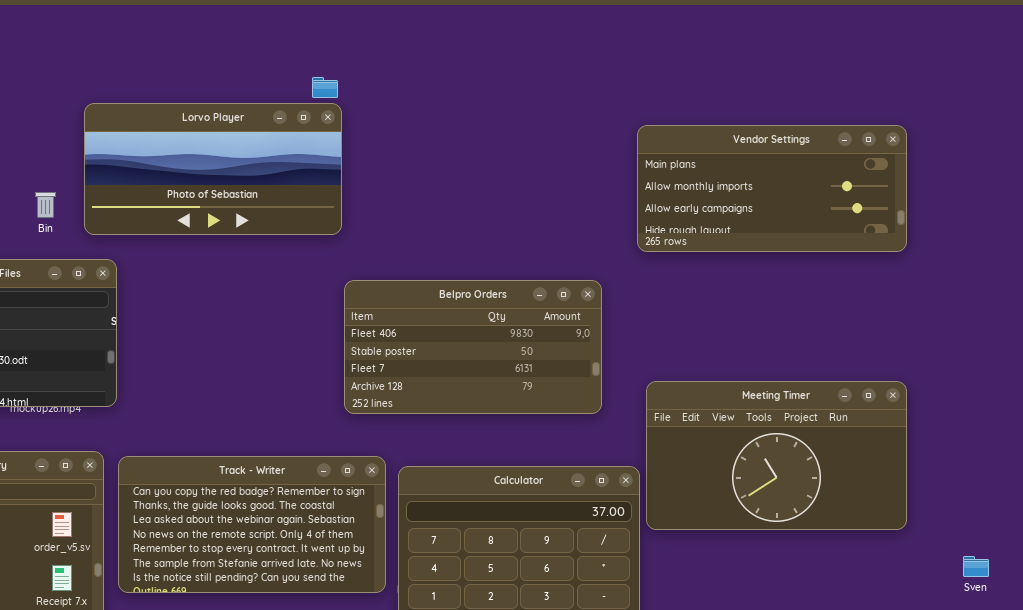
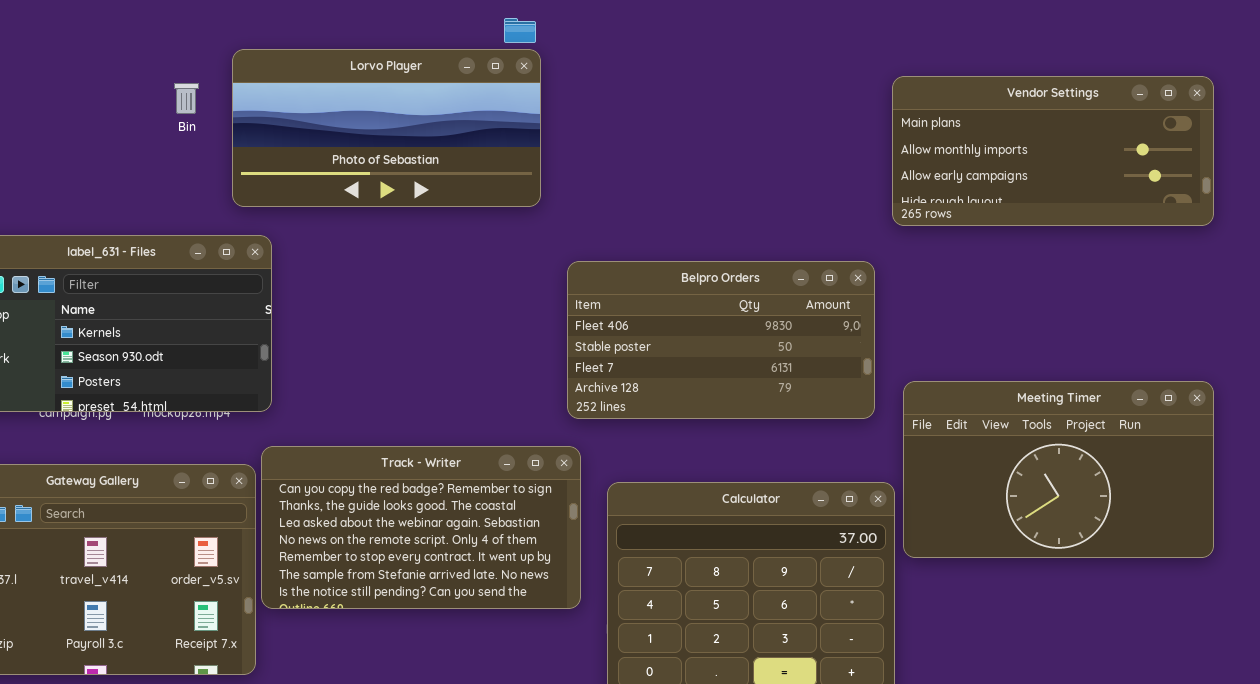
Bin: [35,192,56,218] -> [174,83,199,114], moved
Belpro Orders: [344,280,602,414] -> [567,261,875,419], moved
Track - Writer: [118,456,386,593] -> [261,446,581,609], moved

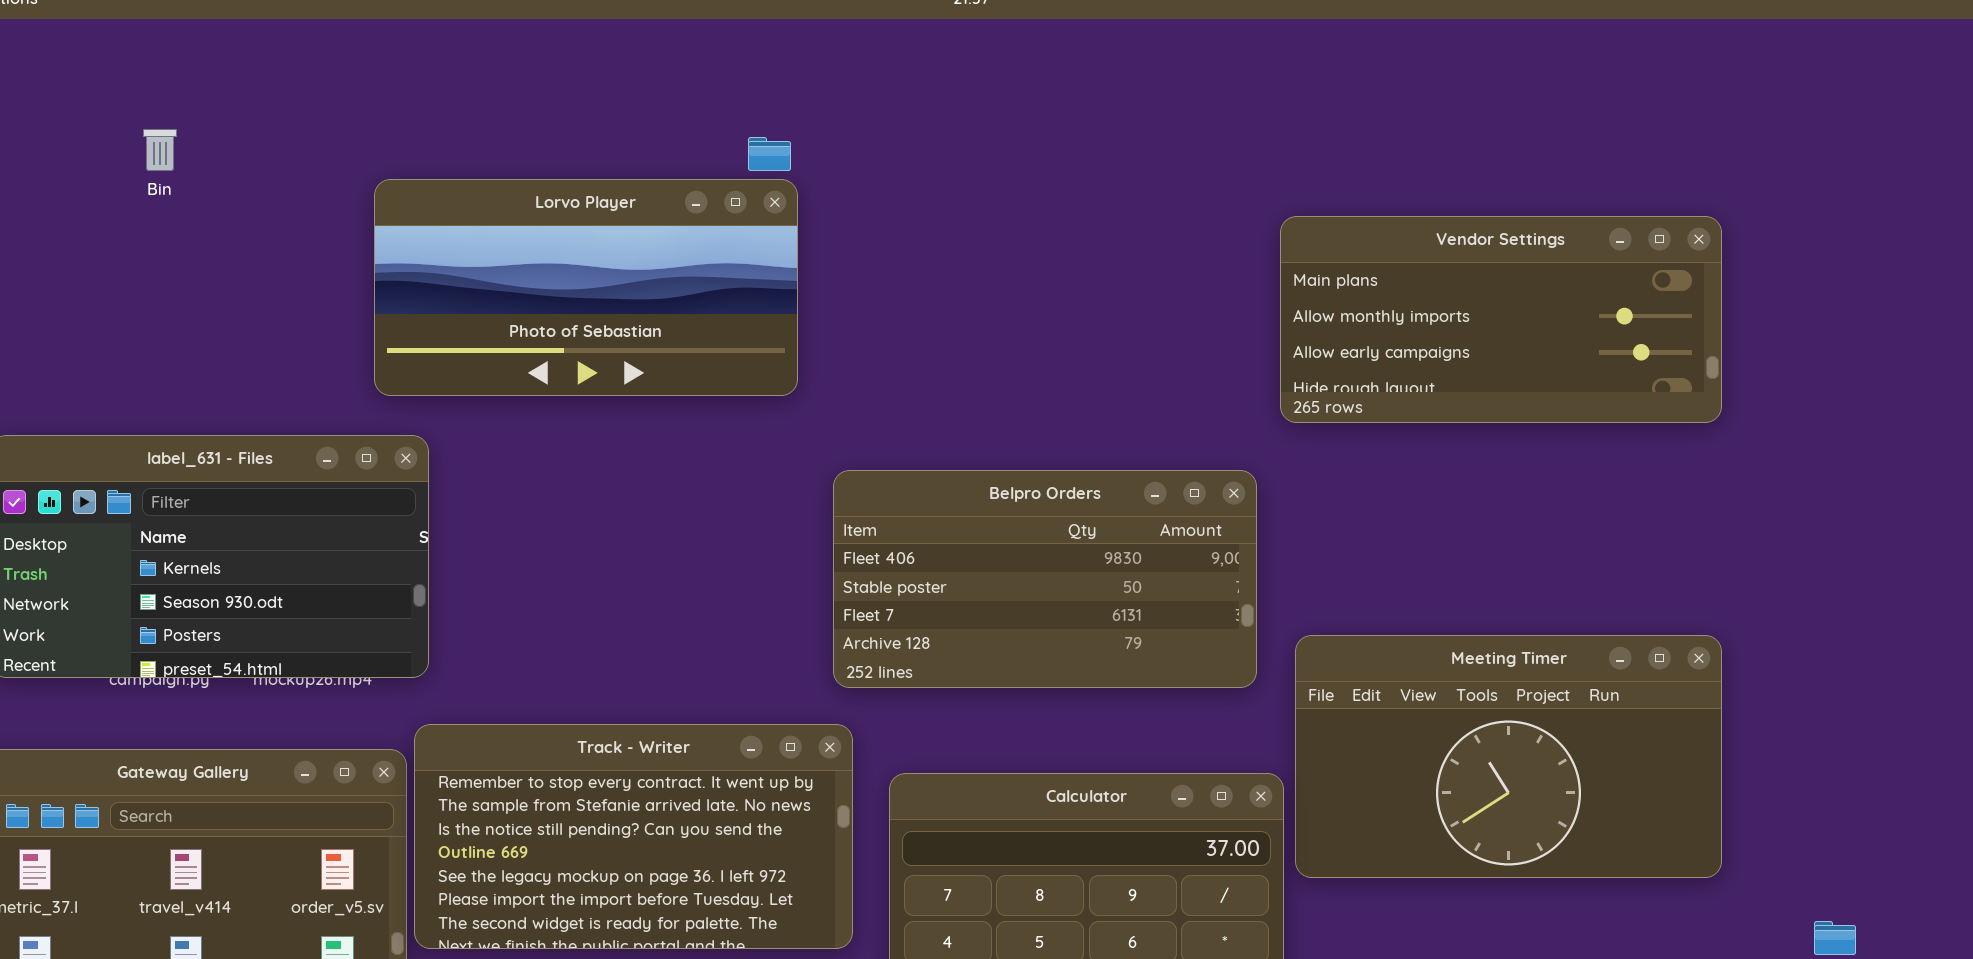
Bin: [174,83,199,114] -> [143,129,177,171], moved
Track - Writer: [261,446,581,609] -> [414,724,853,949], scrolled down 4 rows

